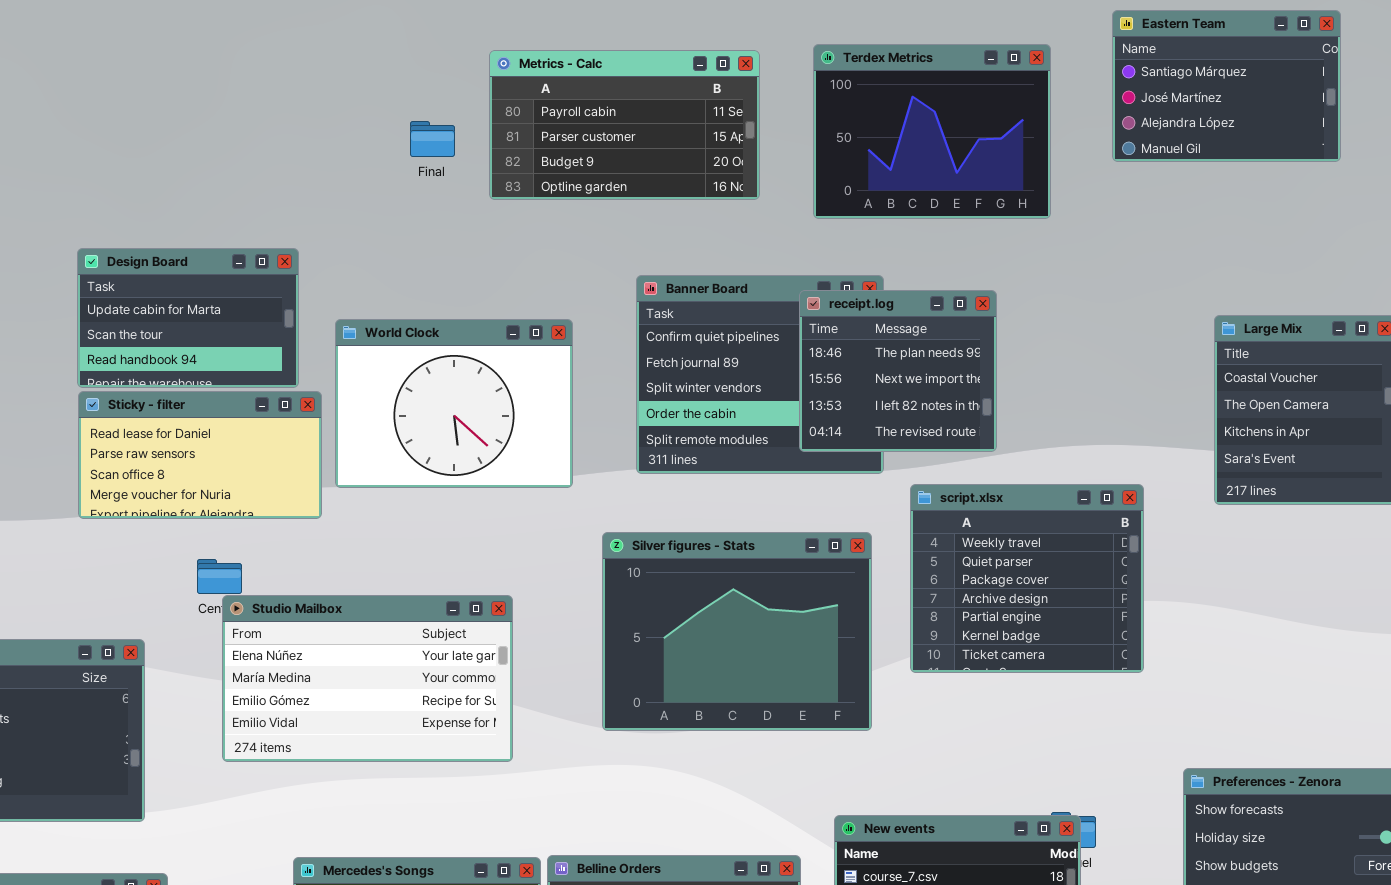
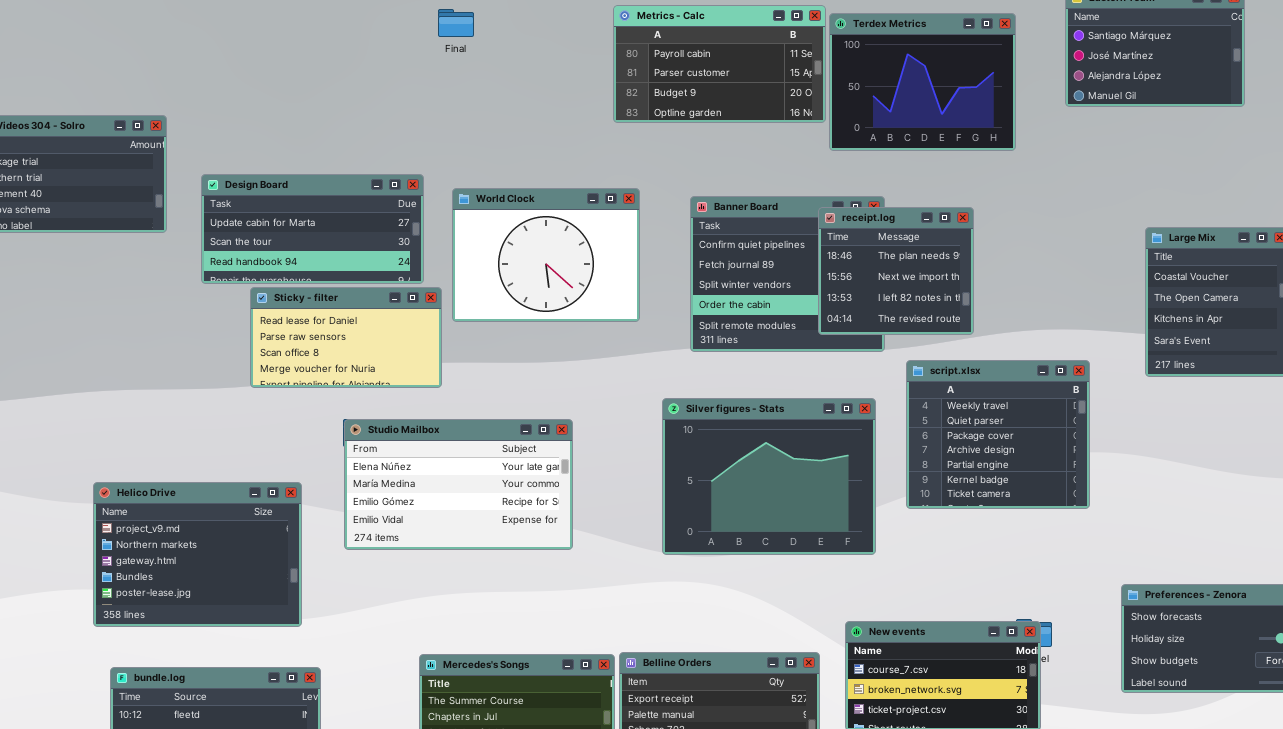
Metrics - Calc: [489,50,760,200] -> [613,5,826,123], moved
Final: [410,121,455,157] -> [438,9,474,37], moved
Design Board: [77,248,299,388] -> [201,174,424,284], resized
World Clock: [335,319,573,488] -> [452,188,640,322], moved
Studio Mailbox: [222,595,513,762] -> [344,419,573,550], moved

